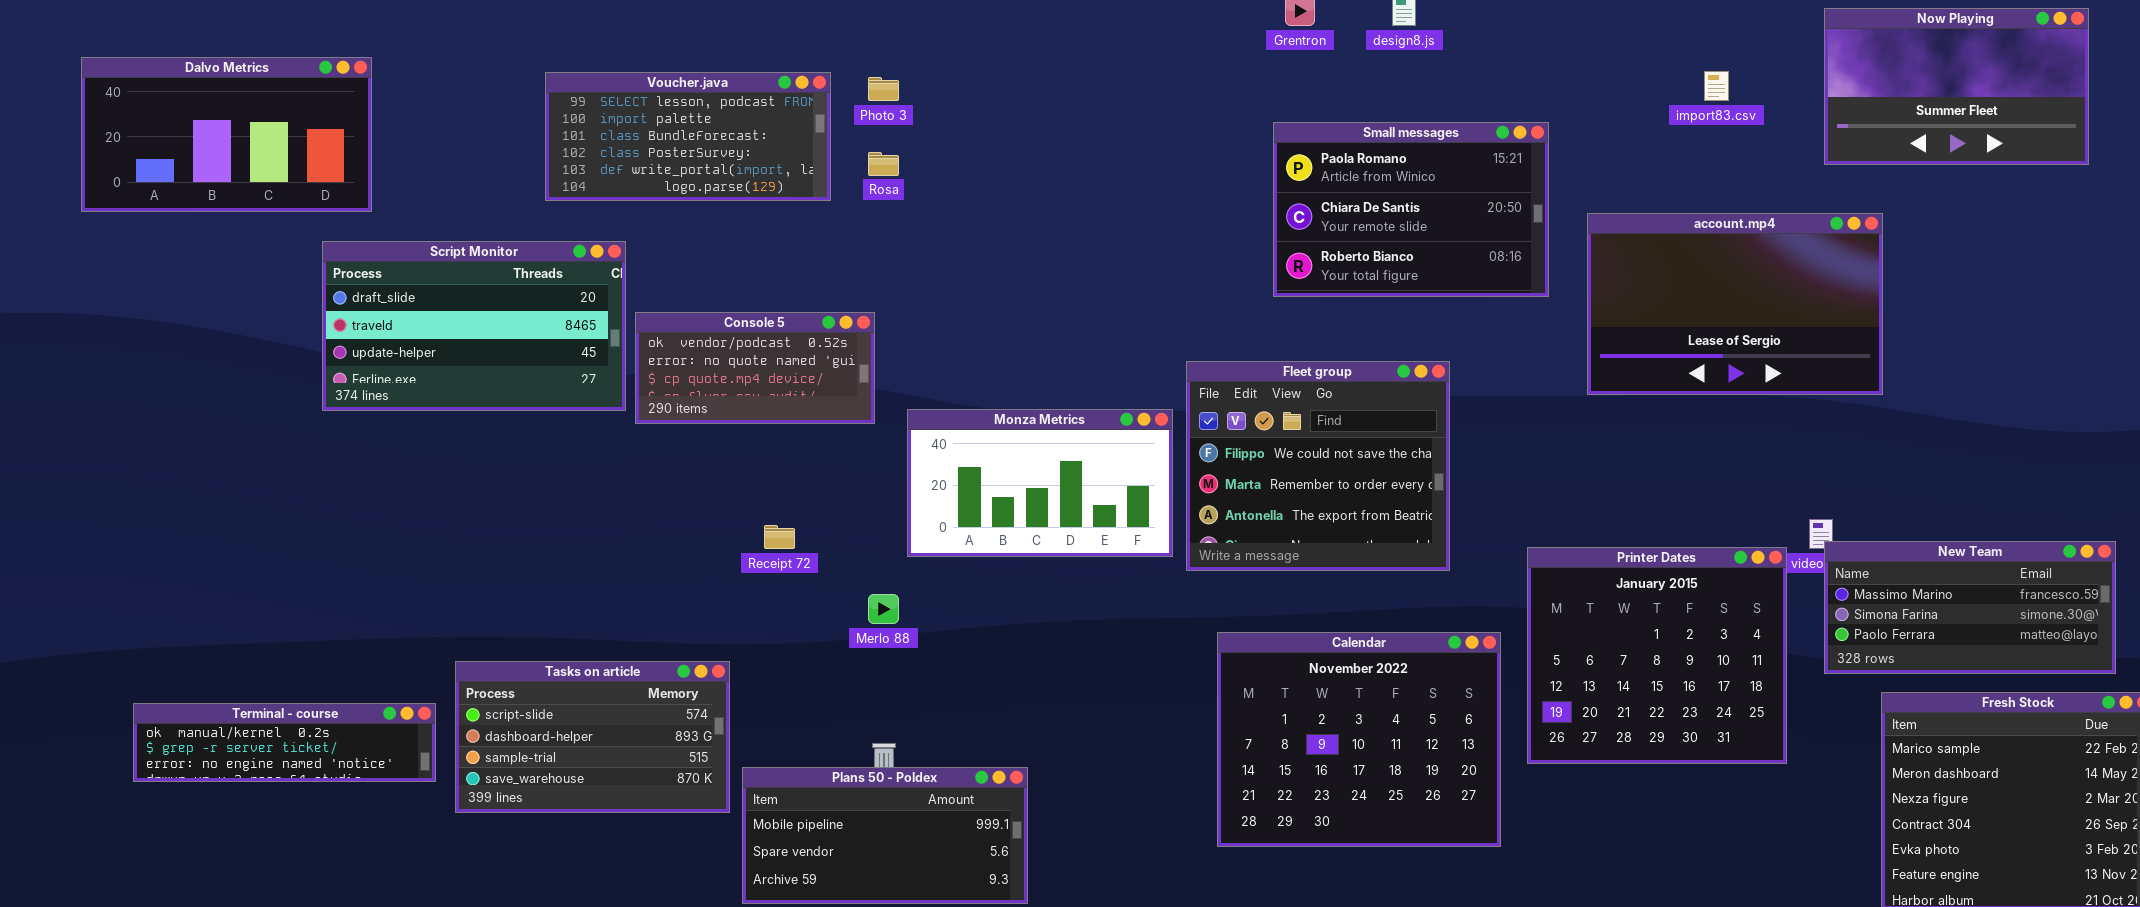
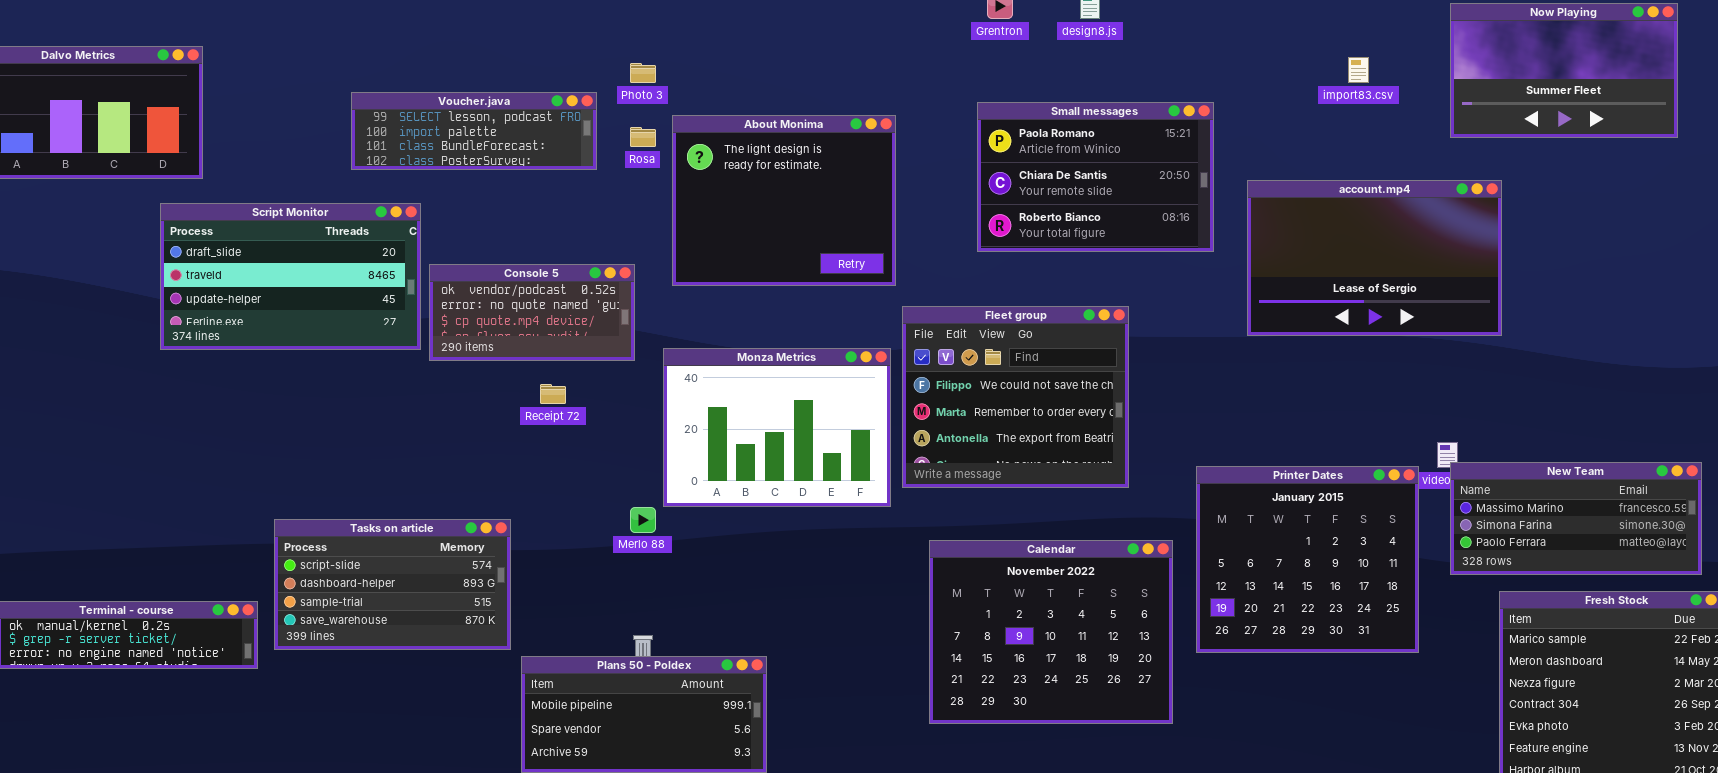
Voucher.java: [545,72,831,201] -> [351,92,597,170], resized
About Monima: none -> [672,115,896,286], opened
Monza Metrics: [907,409,1173,557] -> [663,348,891,507], resized
Receipt 72: [764,525,795,549] -> [540,384,566,404], moved
Tasks on article: [455,661,730,813] -> [274,519,511,650], moved

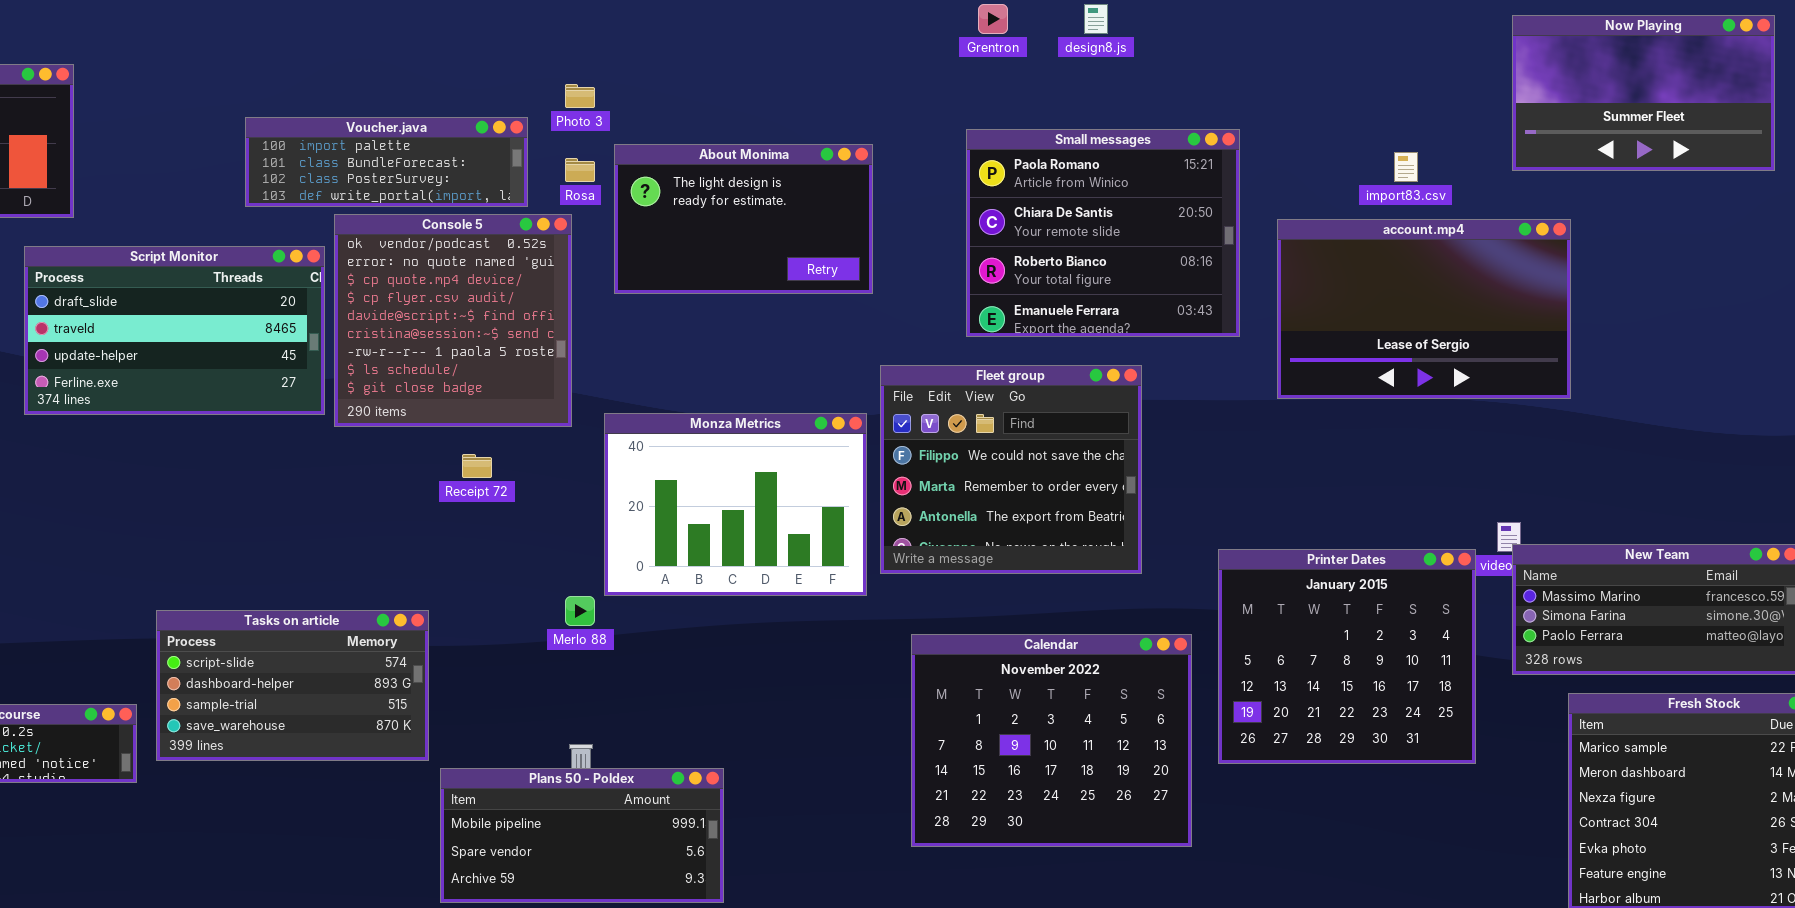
import83.csv: [1348,57,1369,83] -> [1394,152,1418,182], moved
Voucher.java: [351,92,597,170] -> [245,117,528,207], scrolled down 1 row
Small messages: [977,102,1214,252] -> [966,129,1240,337], resized
About Monima: [672,115,896,286] -> [614,144,873,294], resized
Console 5: [429,264,635,361] -> [334,214,572,427], resized

